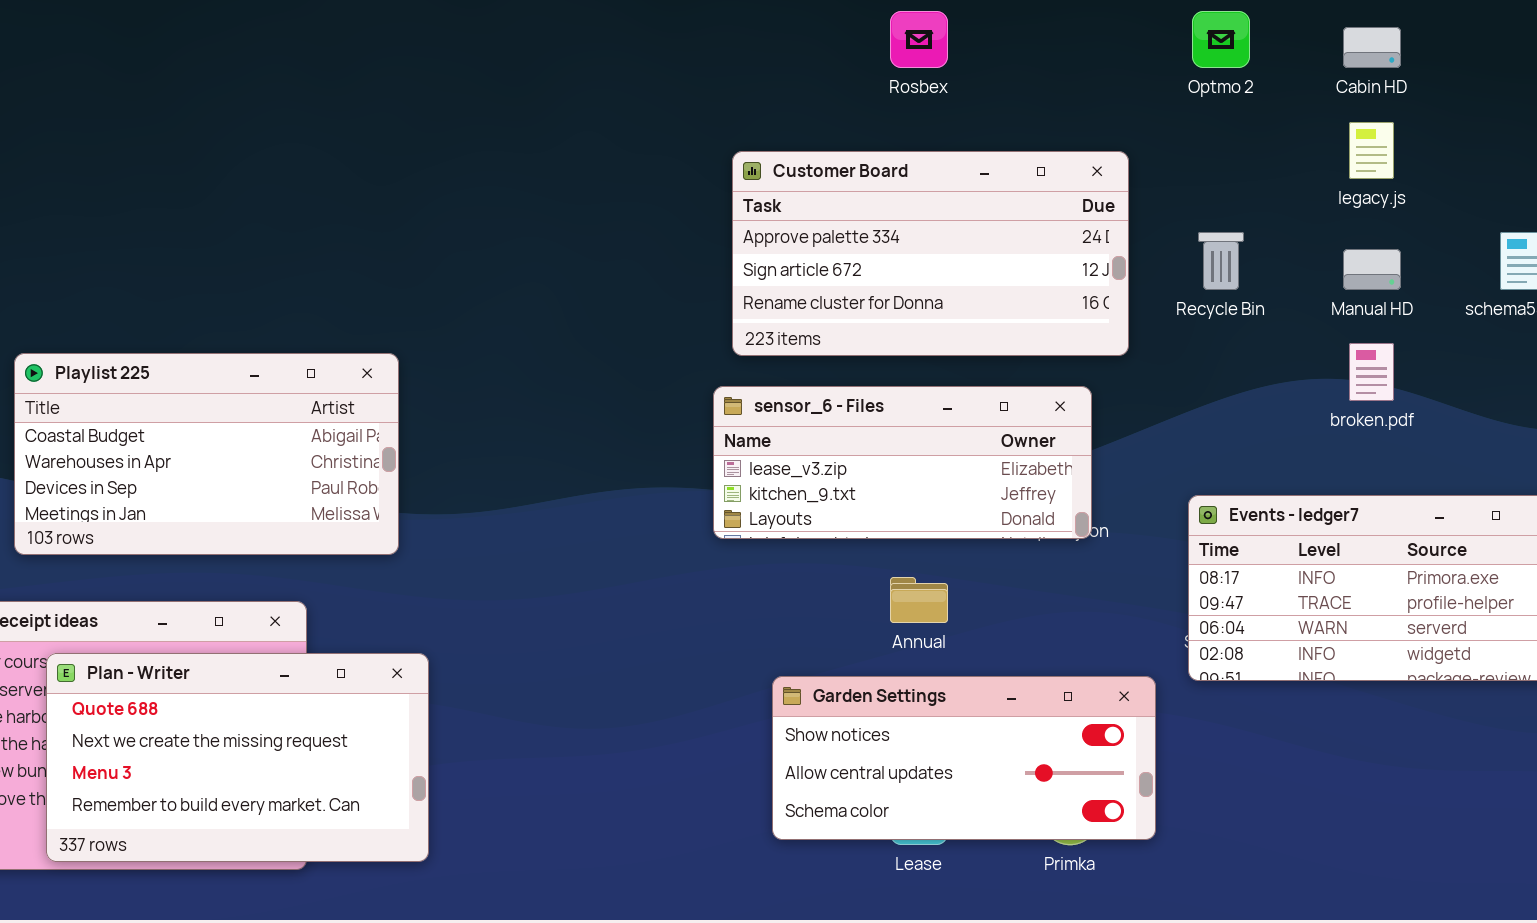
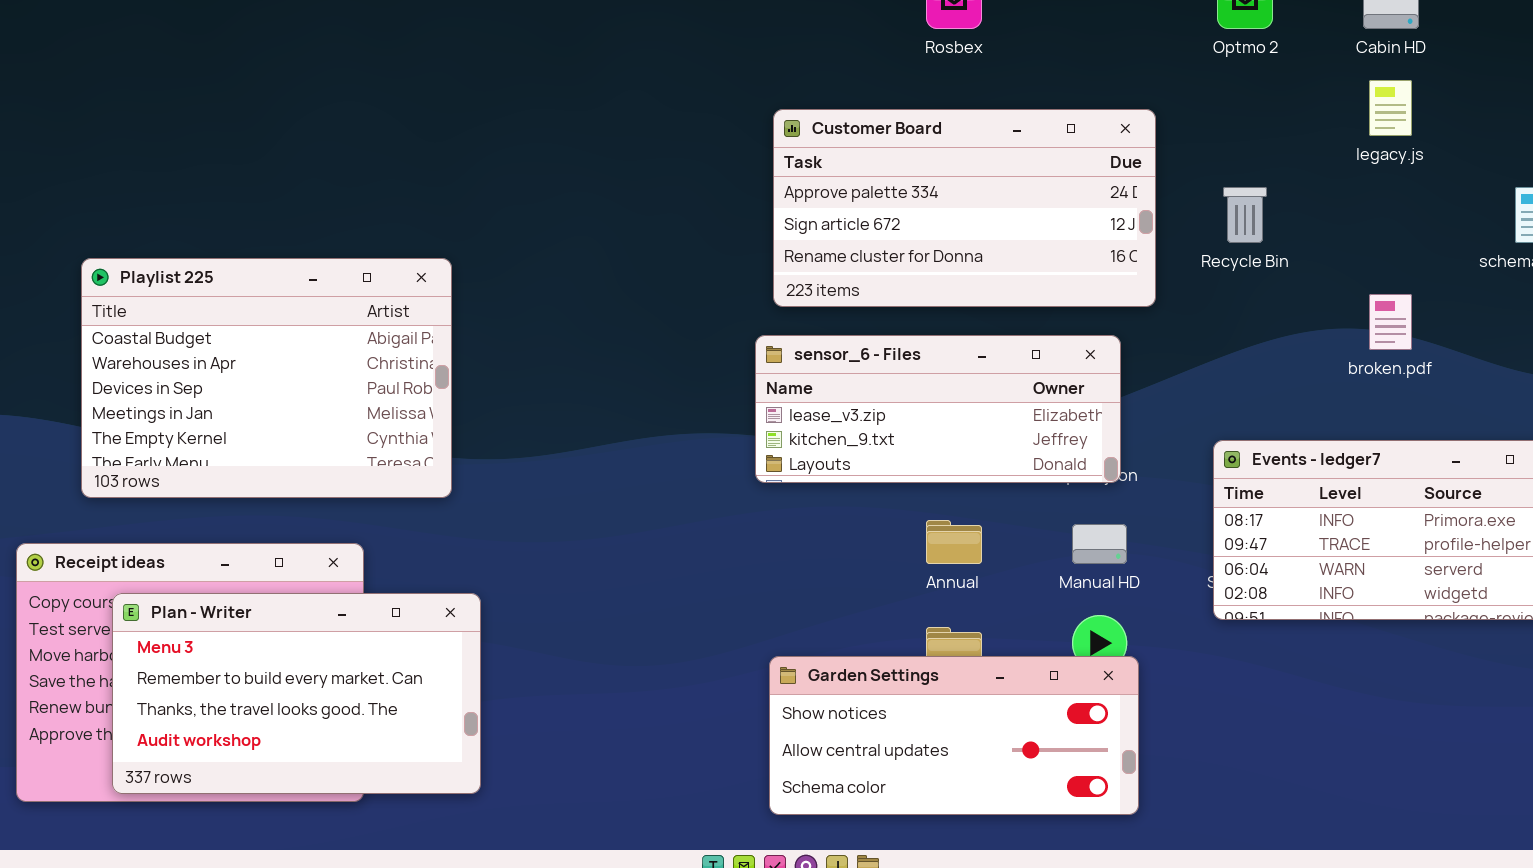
Manual HD: [1343,249,1401,290] -> [1072,524,1127,564], moved
Playlist 225: [14,353,399,555] -> [81,258,452,498], resized
Plan - Writer: [46,653,429,862] -> [112,593,481,794], scrolled down 2 rows
Garden Settings: [772,676,1156,840] -> [769,656,1139,815], moved

